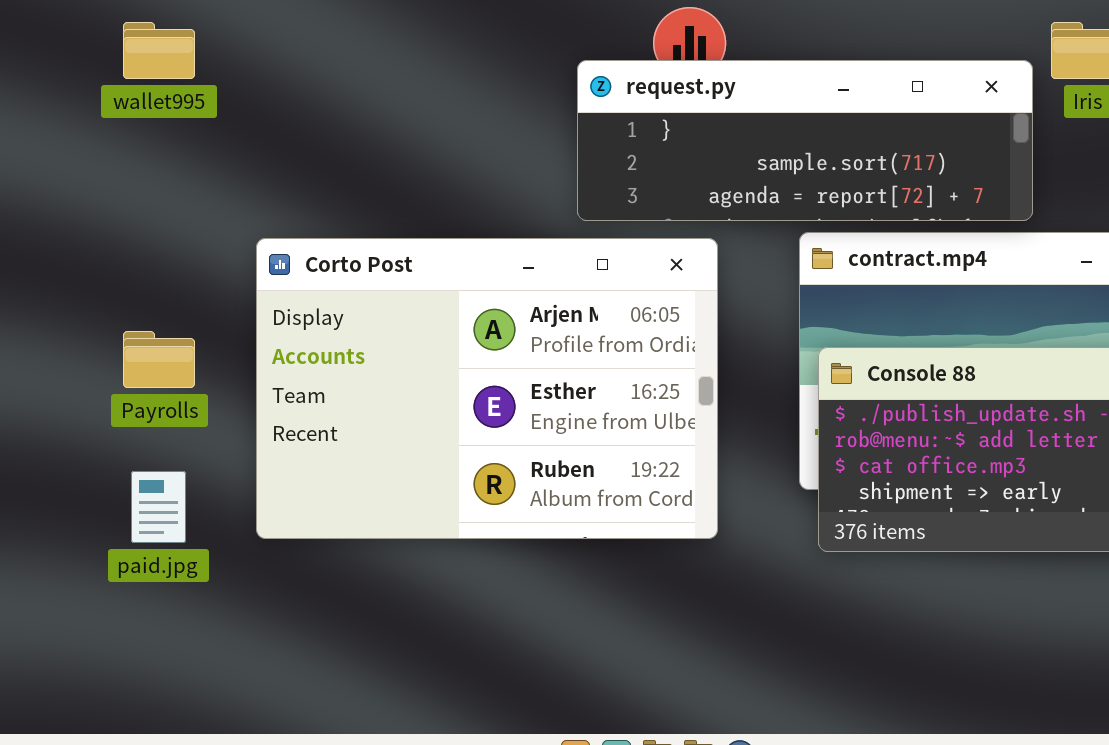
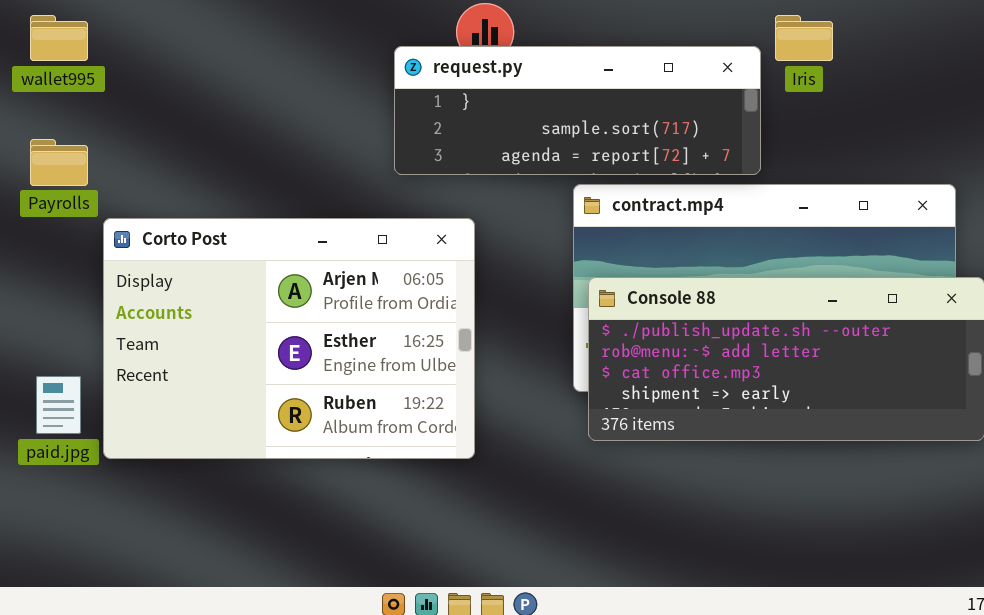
Corto Post: [256,238,718,539] -> [103,218,475,459], moved
Payrolls: [123,331,195,388] -> [30,139,88,186], moved

